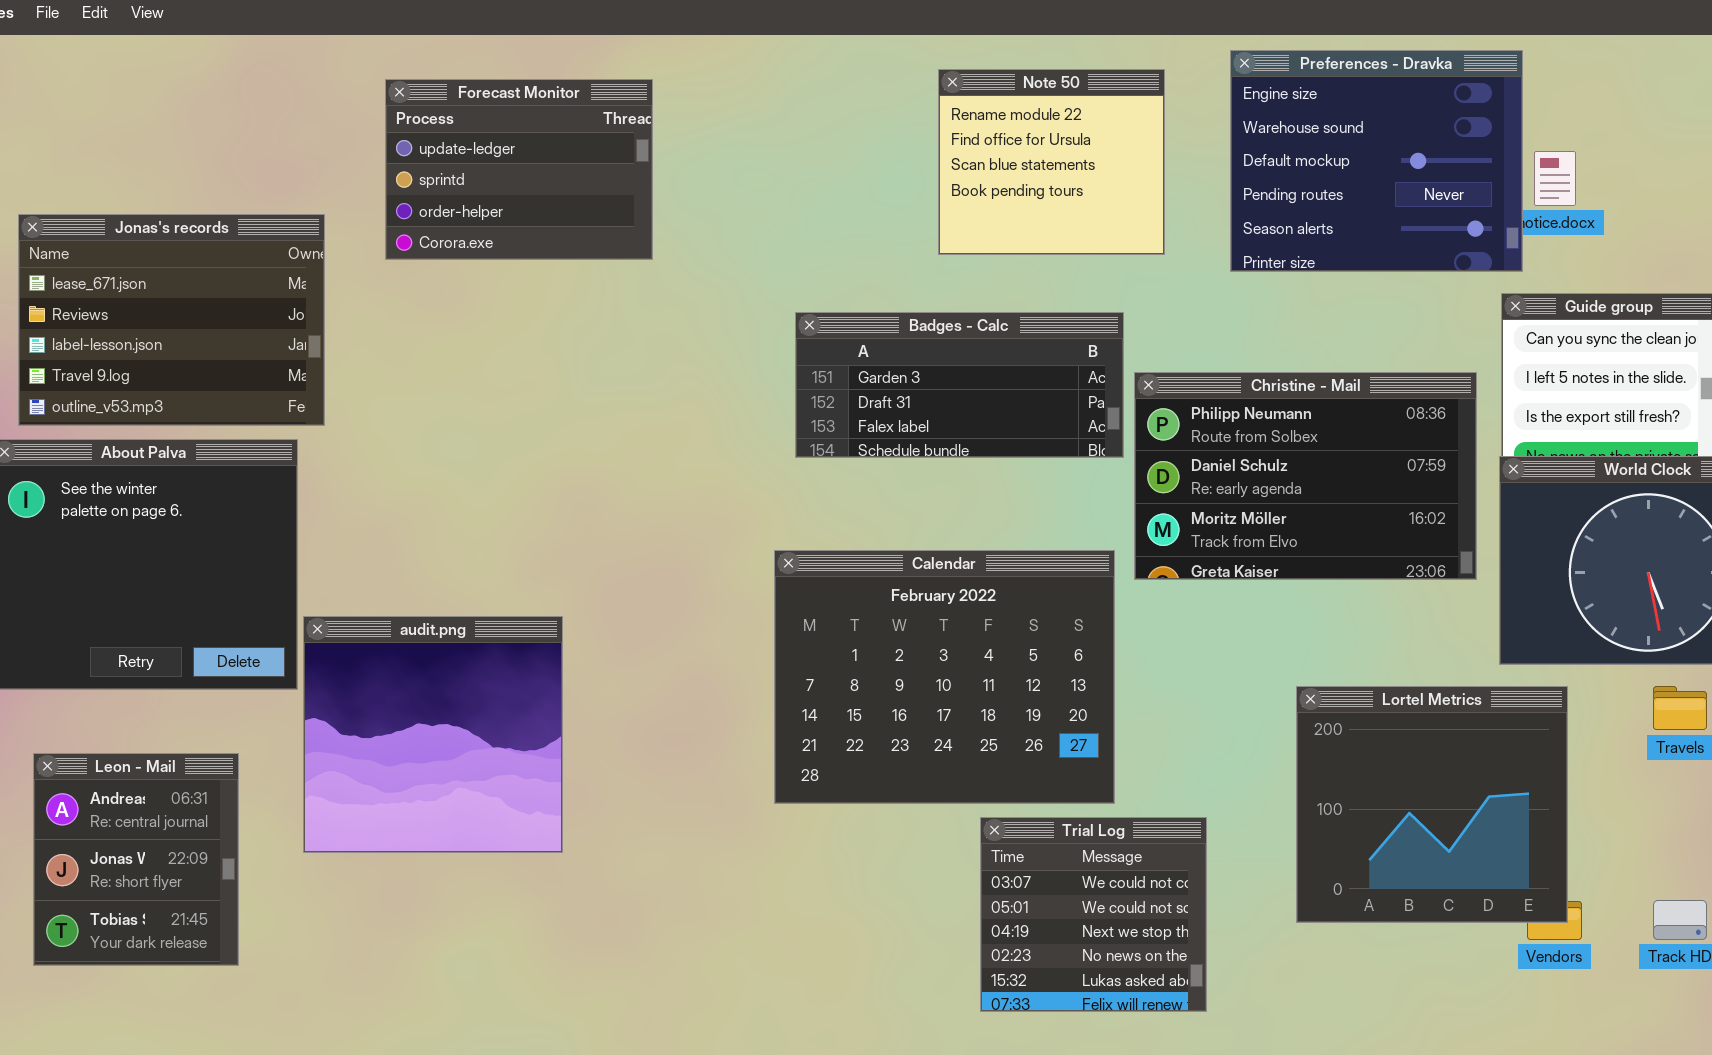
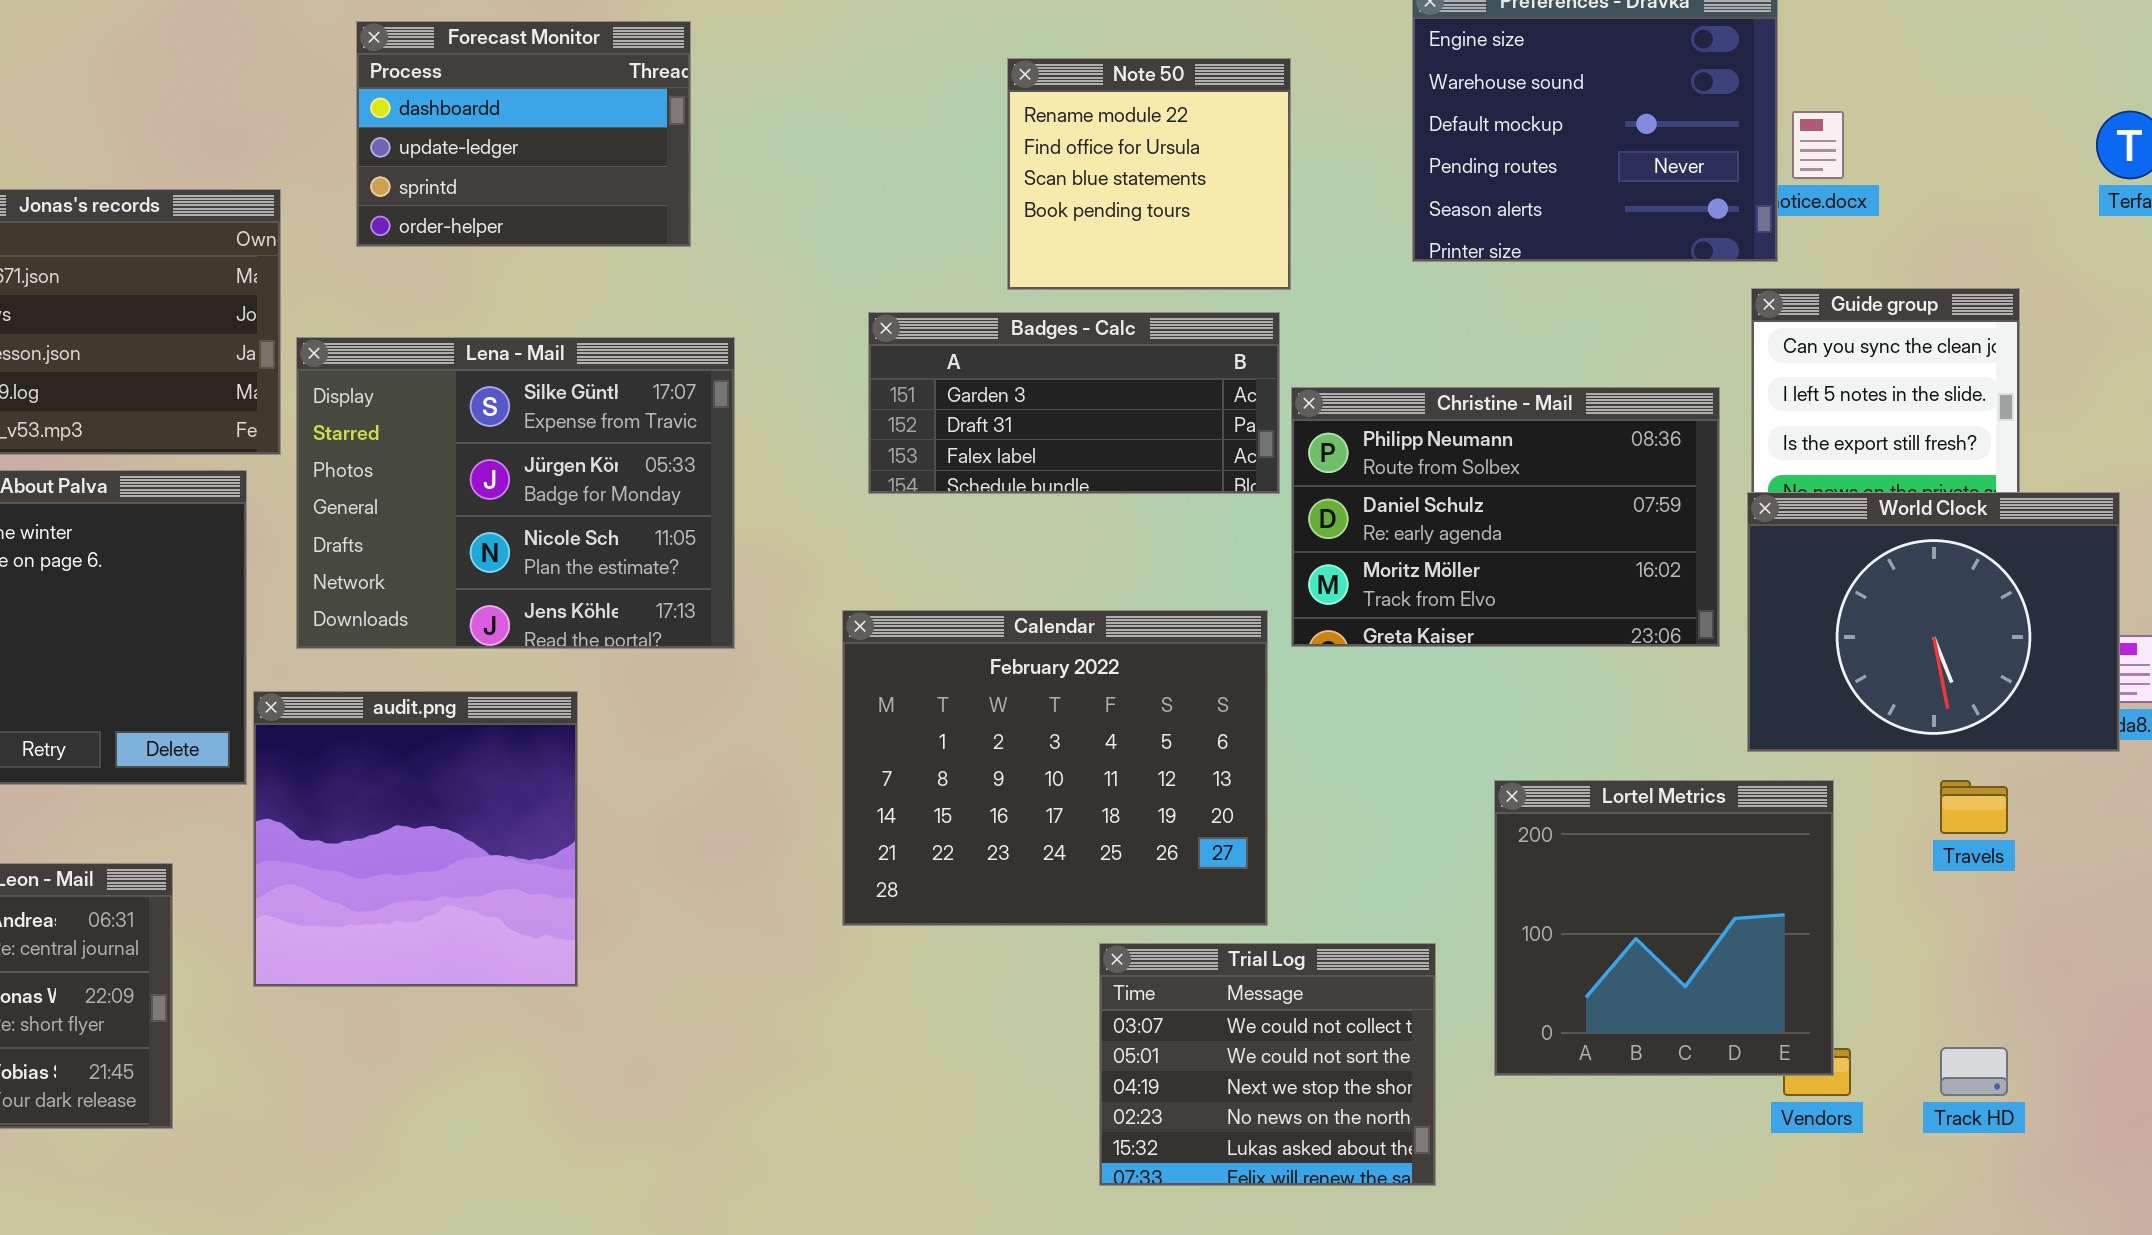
Note 50: [938,69,1165,255] -> [1007,58,1291,290], moved
Forecast Monitor: [385,79,653,260] -> [356,21,691,247], scrolled up 1 row
Lena - Mail: none -> [296,337,735,649], opened
Trial Log: [980,817,1207,1012] -> [1099,943,1436,1186], resized

